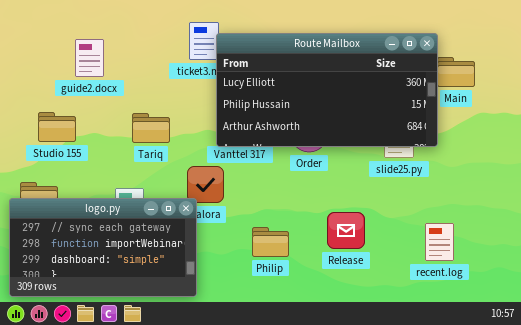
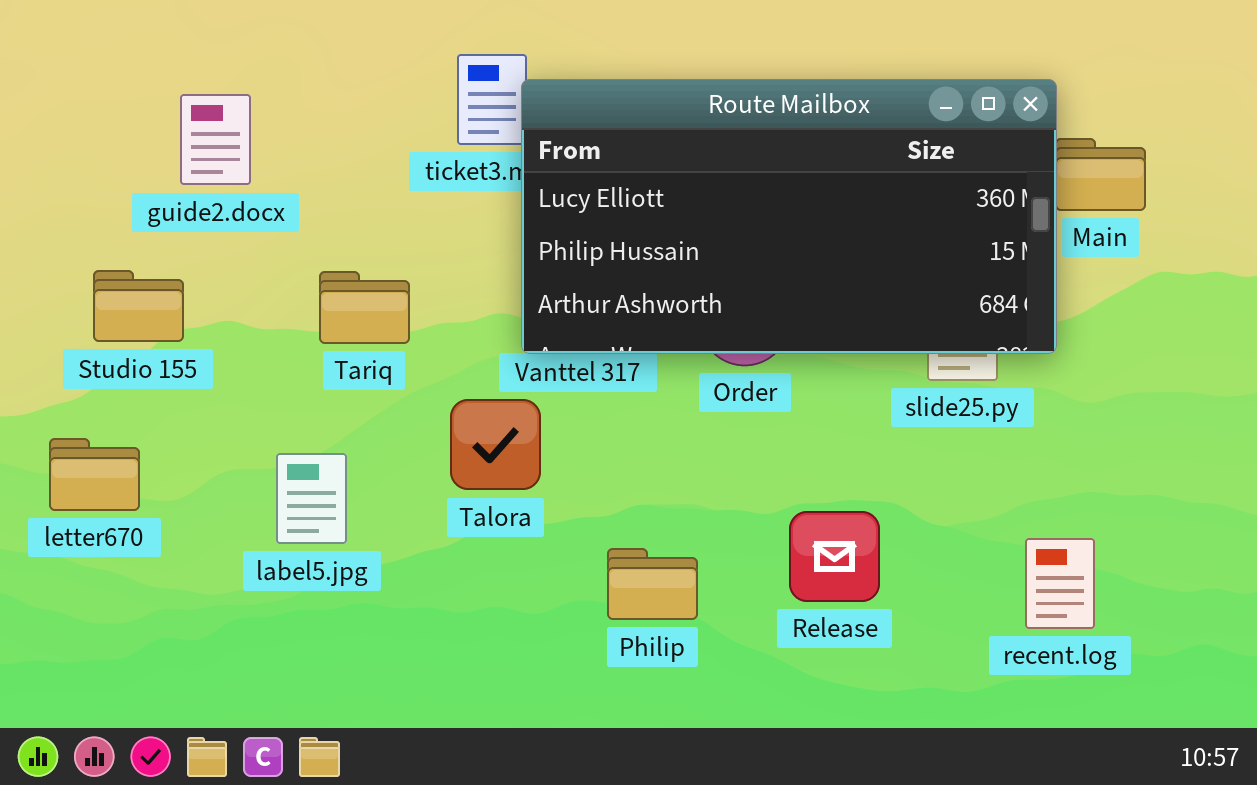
logo.py: [9,198,197,297] -> none, closed

